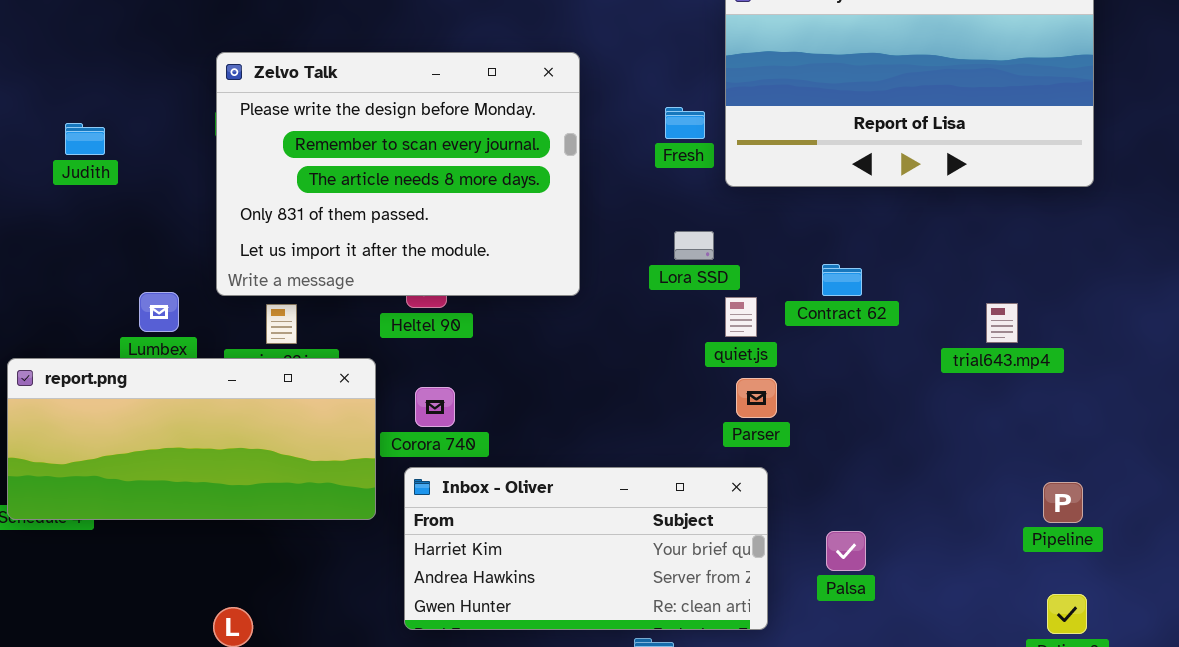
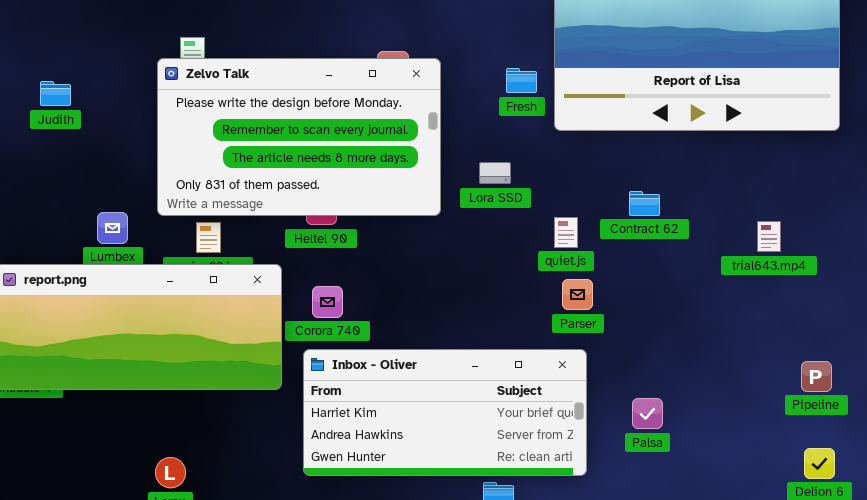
Zelvo Talk: [216,52,580,296] -> [157,58,441,216], resized
Lora SSD: [674,231,714,260] -> [479,162,511,184], moved

